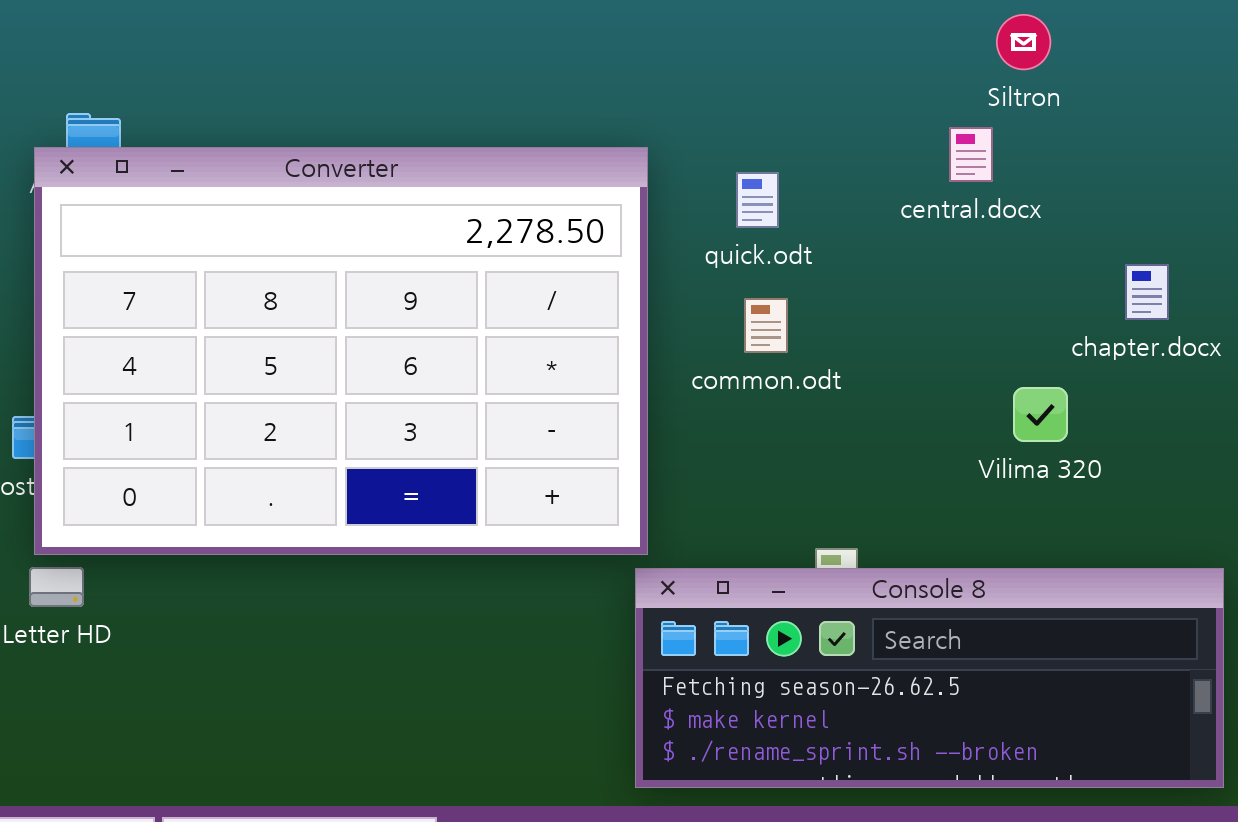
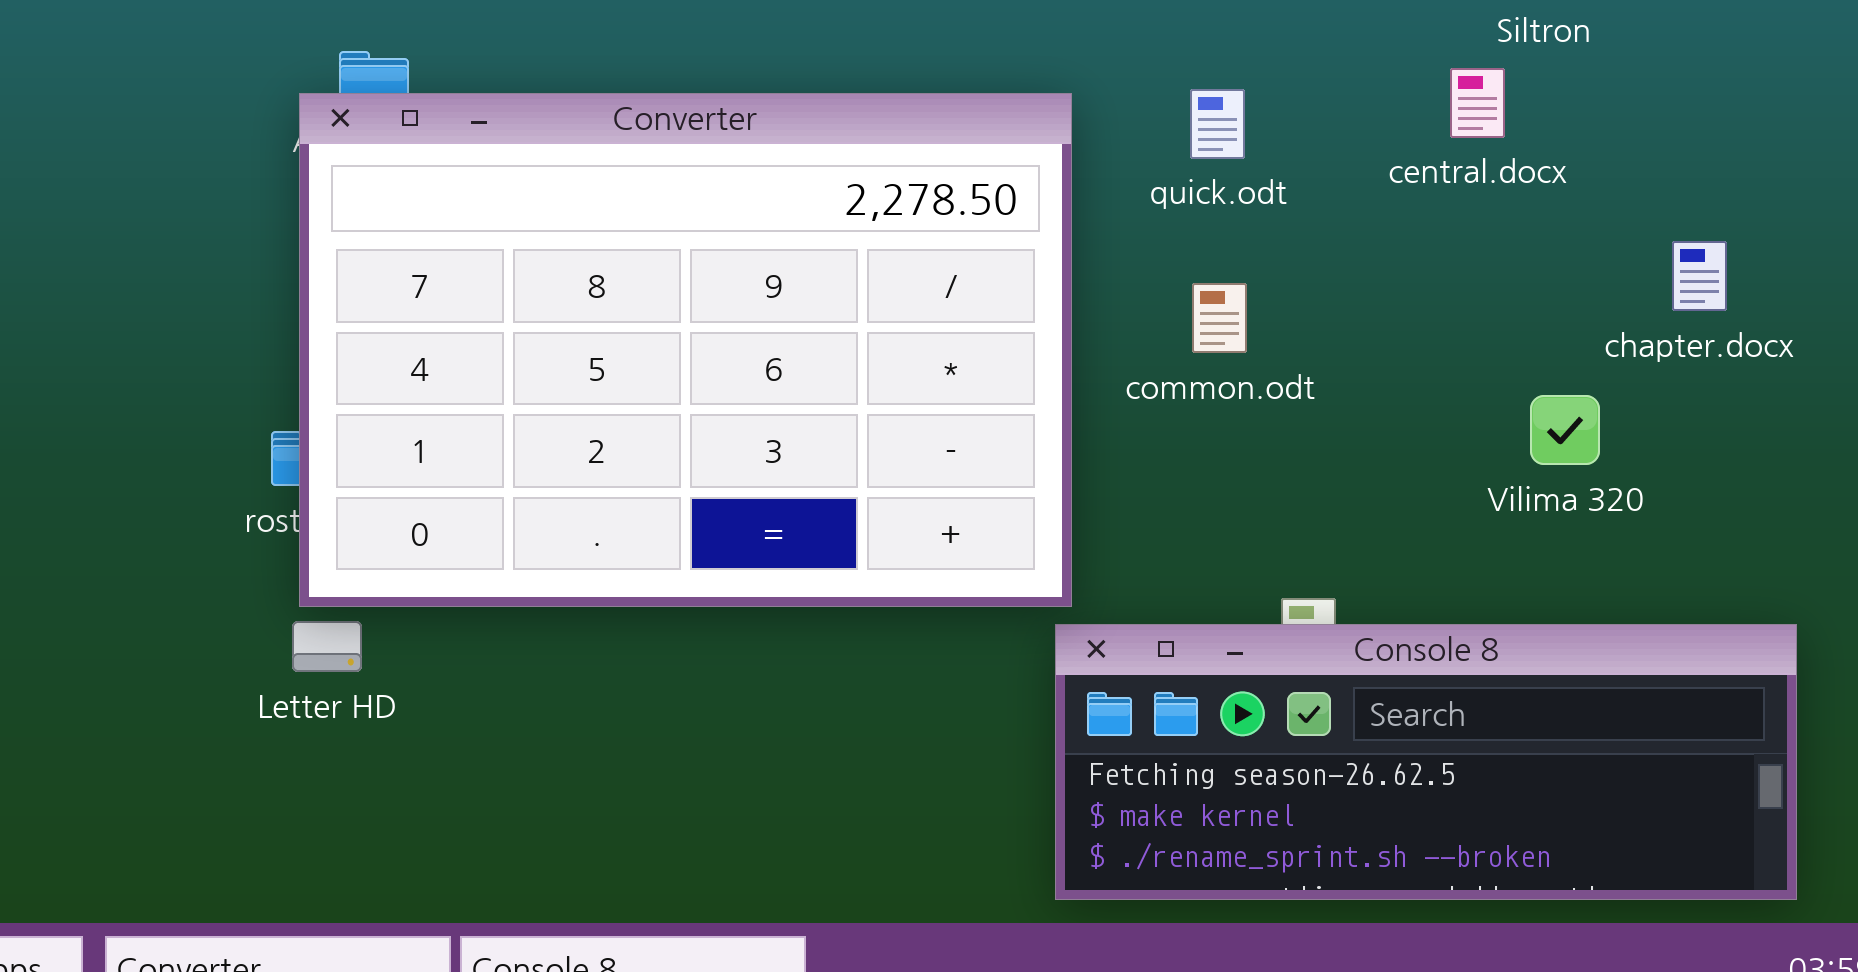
quick.odt: [736,172,779,228] -> [1190,89,1245,159], moved

